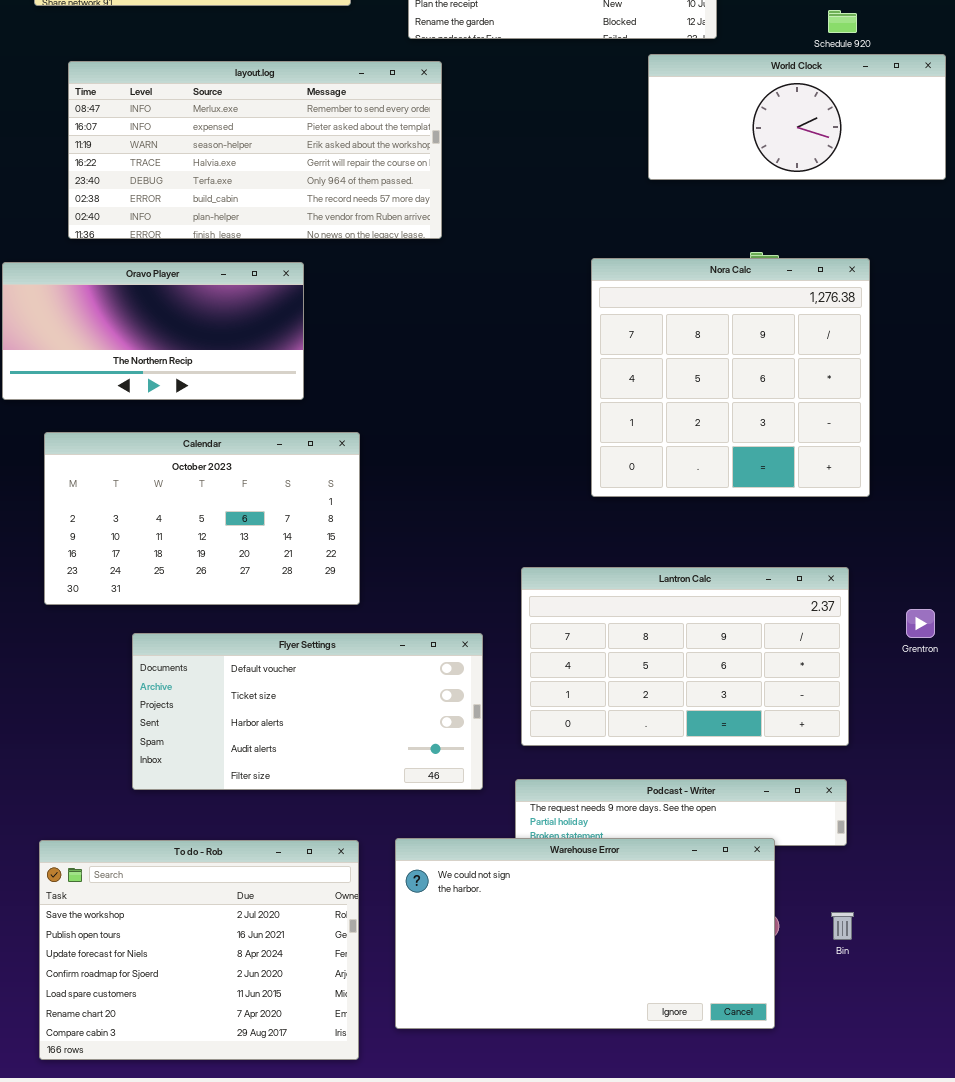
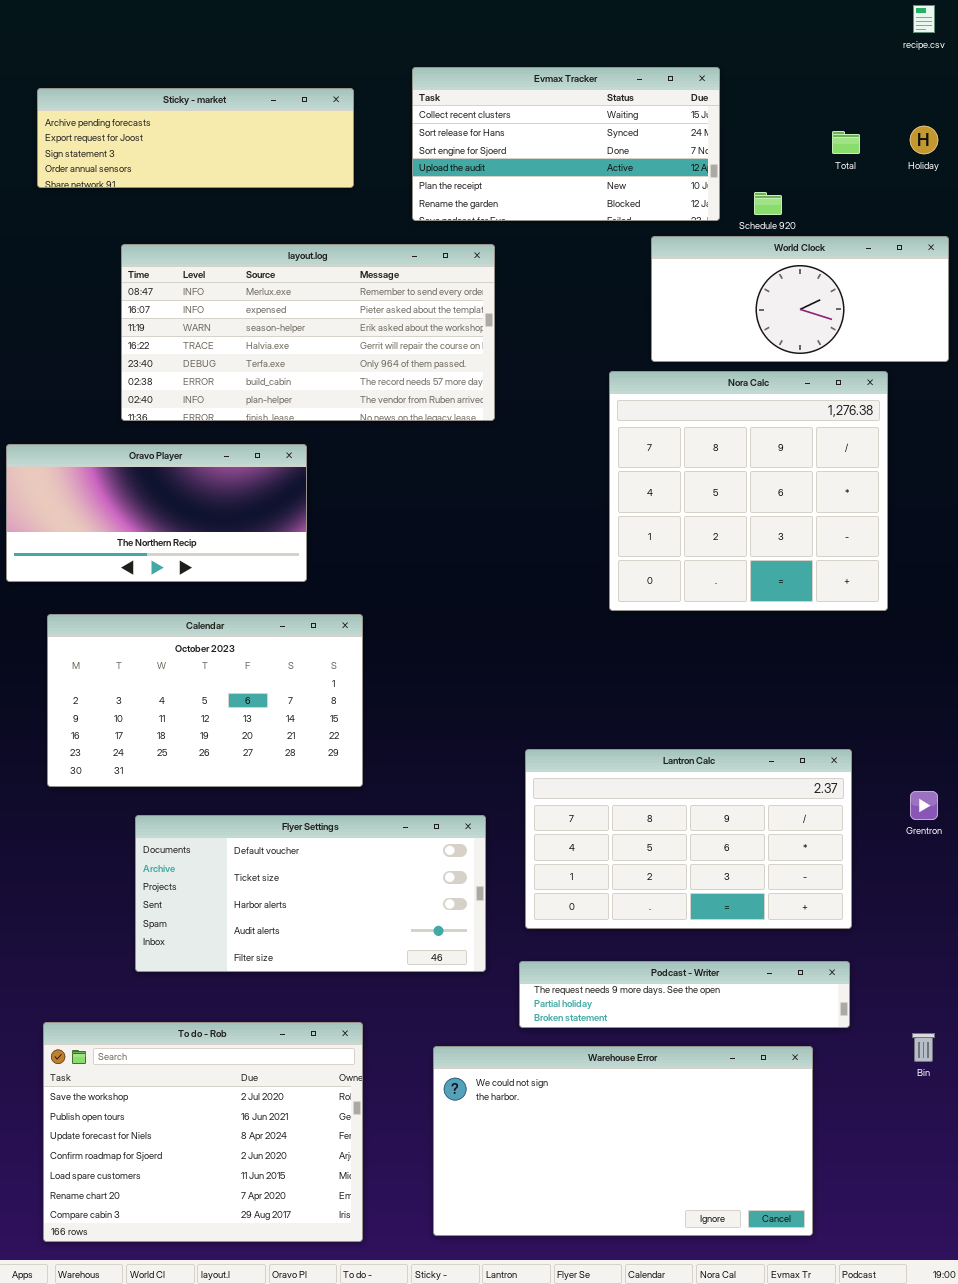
Schedule 920: [828,10,857,33] -> [754,192,782,215], moved
layout.log: [68,61,442,239] -> [121,244,495,421], moved
Nora Calc: [591,258,870,497] -> [609,371,888,611], moved
Warehouse Error: [395,838,775,1029] -> [433,1046,813,1236], moved
Bin: [831,912,854,940] -> [912,1033,935,1062], moved

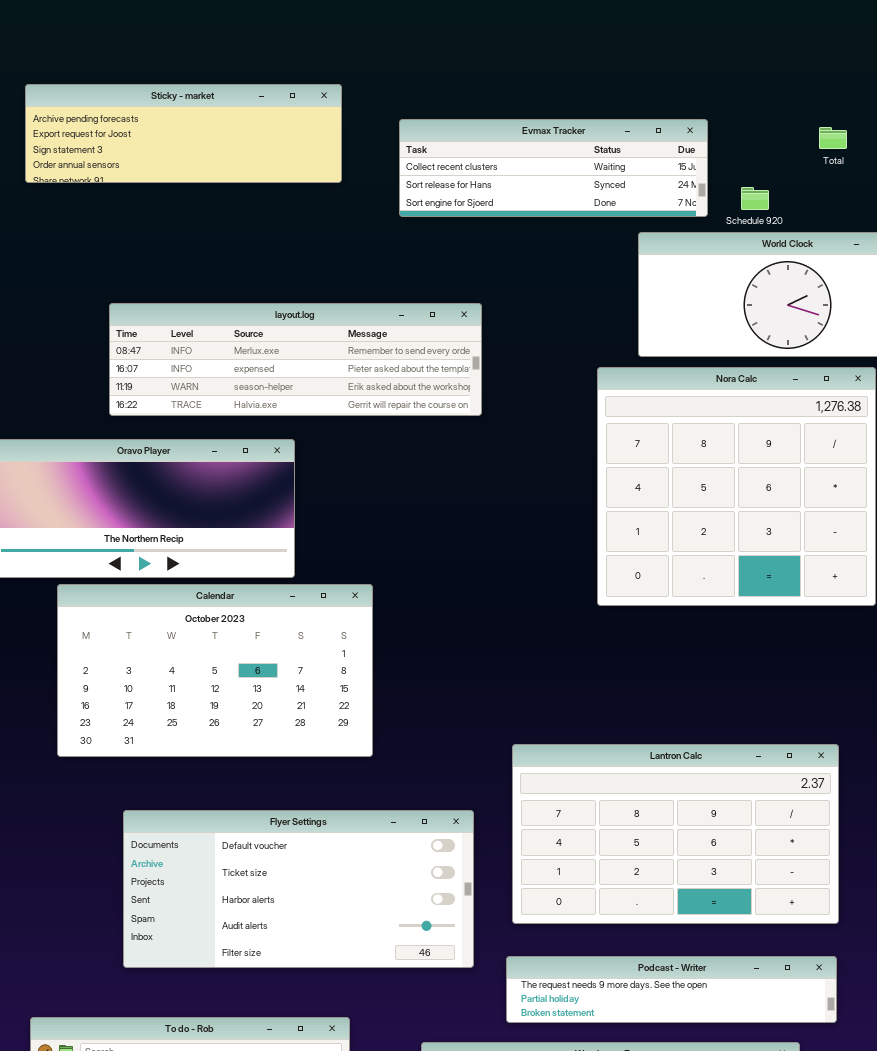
Evmax Tracker: [412,67,720,221] -> [399,119,708,217], resized
layout.log: [121,244,495,421] -> [109,303,482,416], resized
Calendar: [47,614,363,787] -> [57,584,373,757], moved

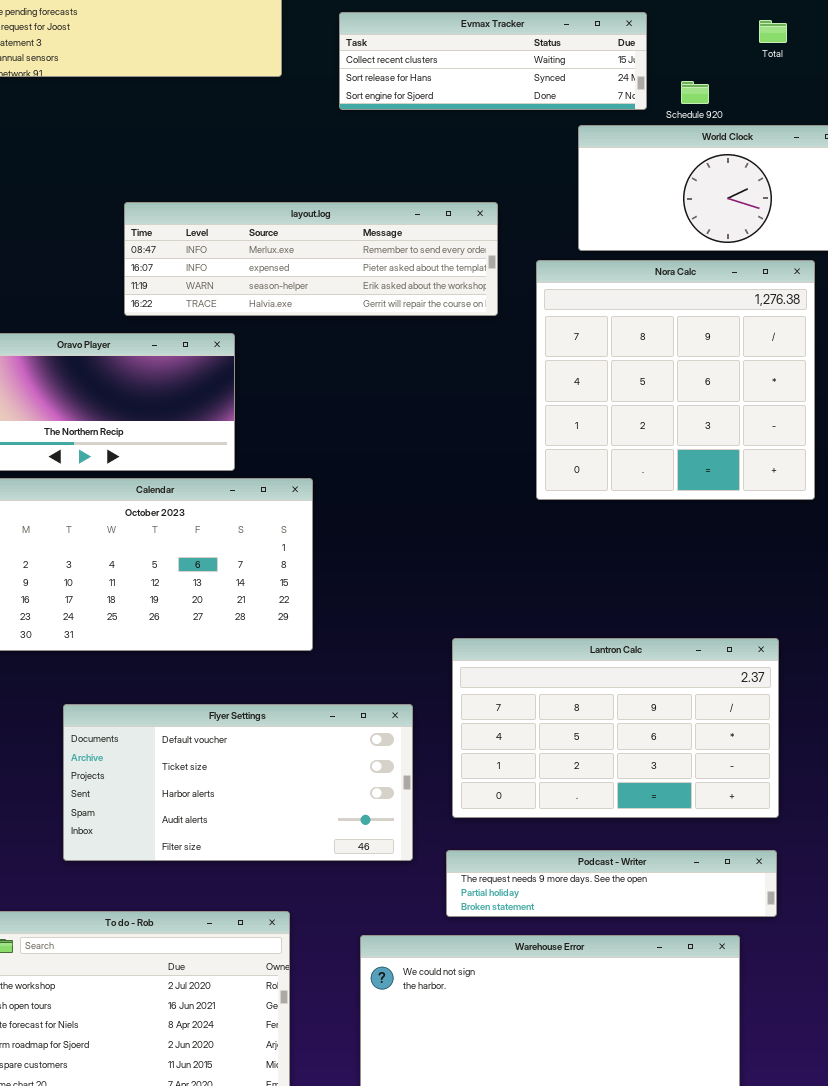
layout.log: [109,303,482,416] -> [124,202,498,316], moved

